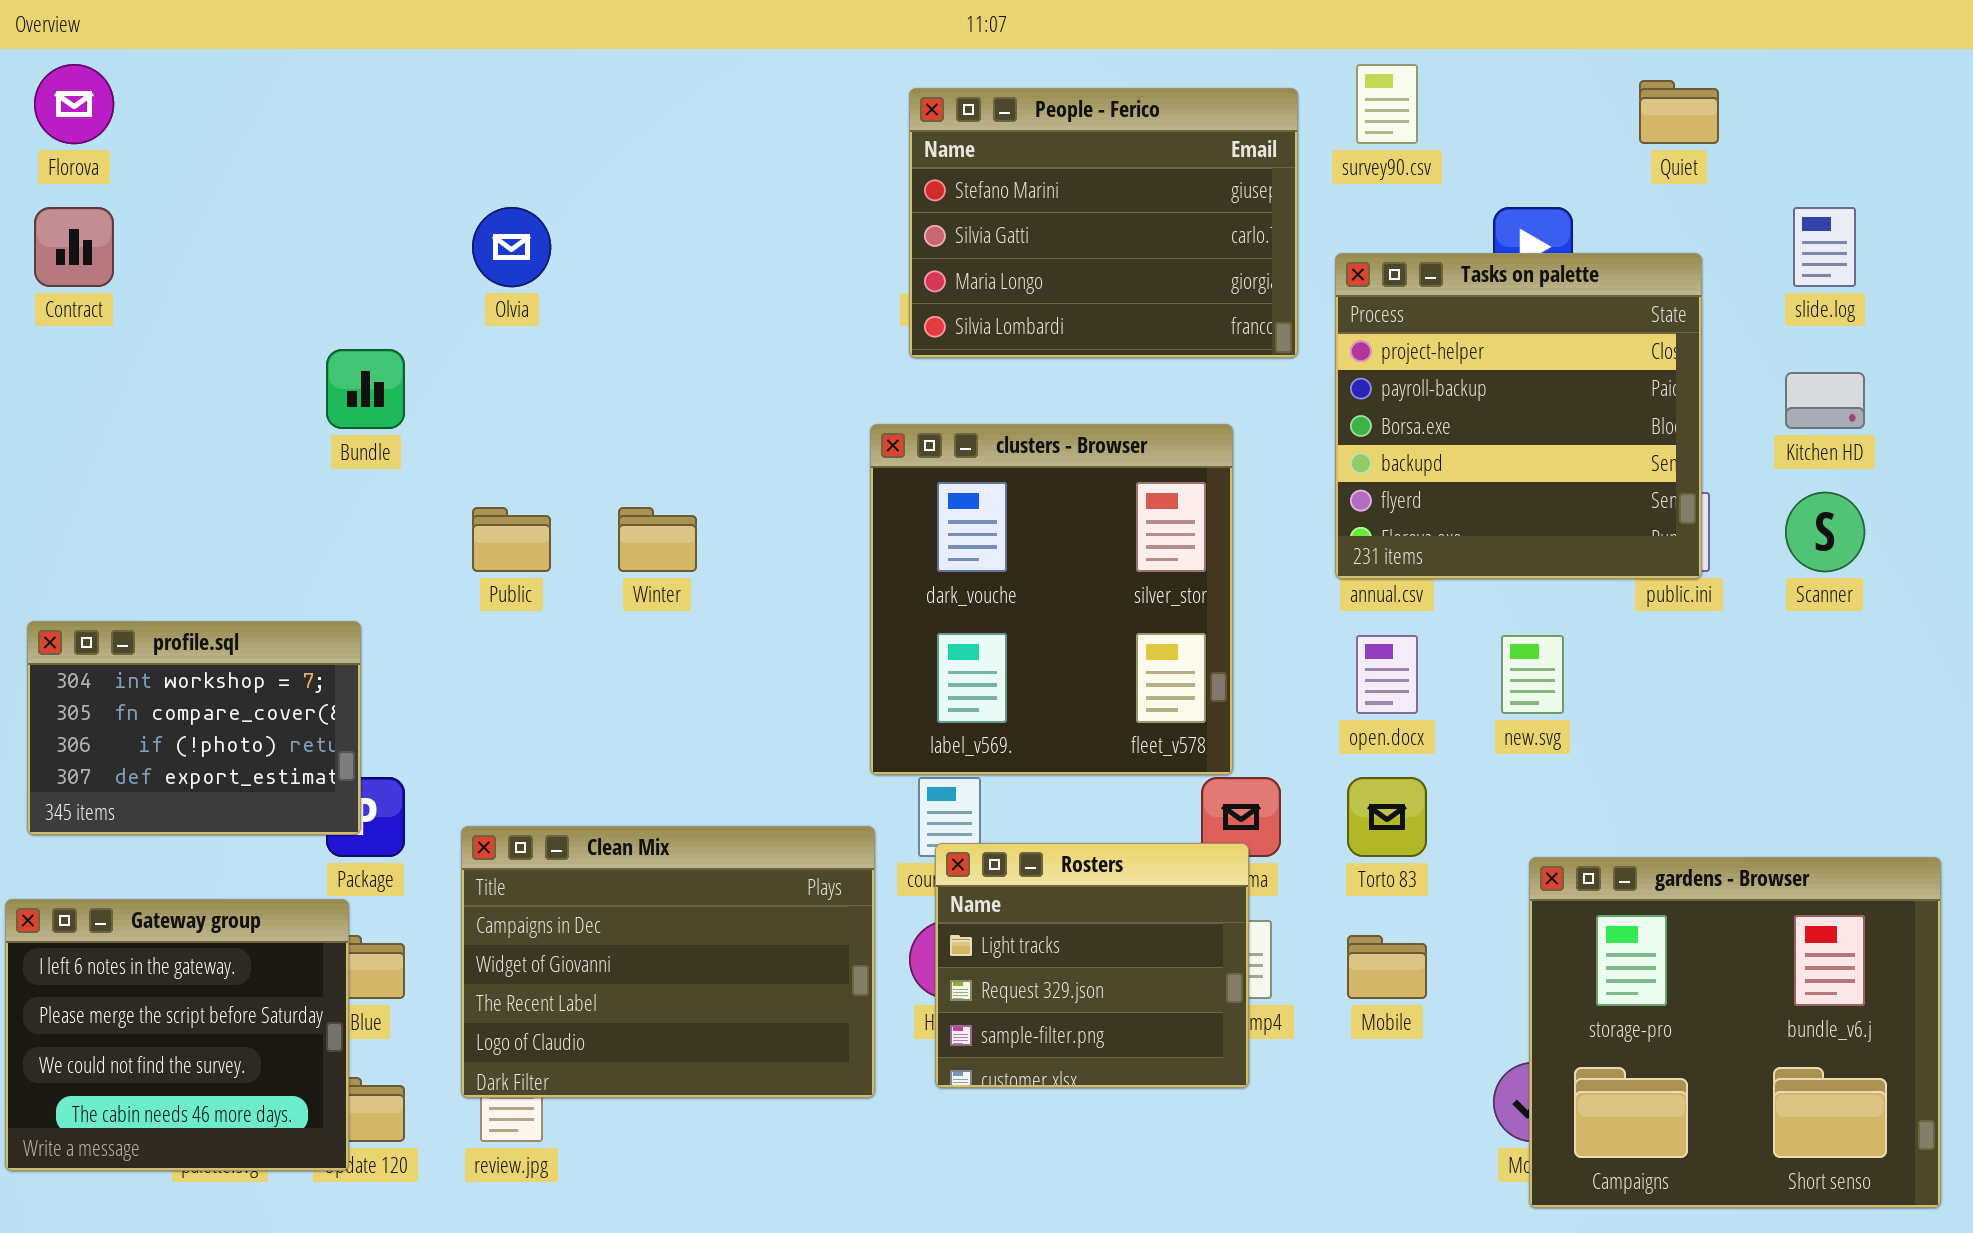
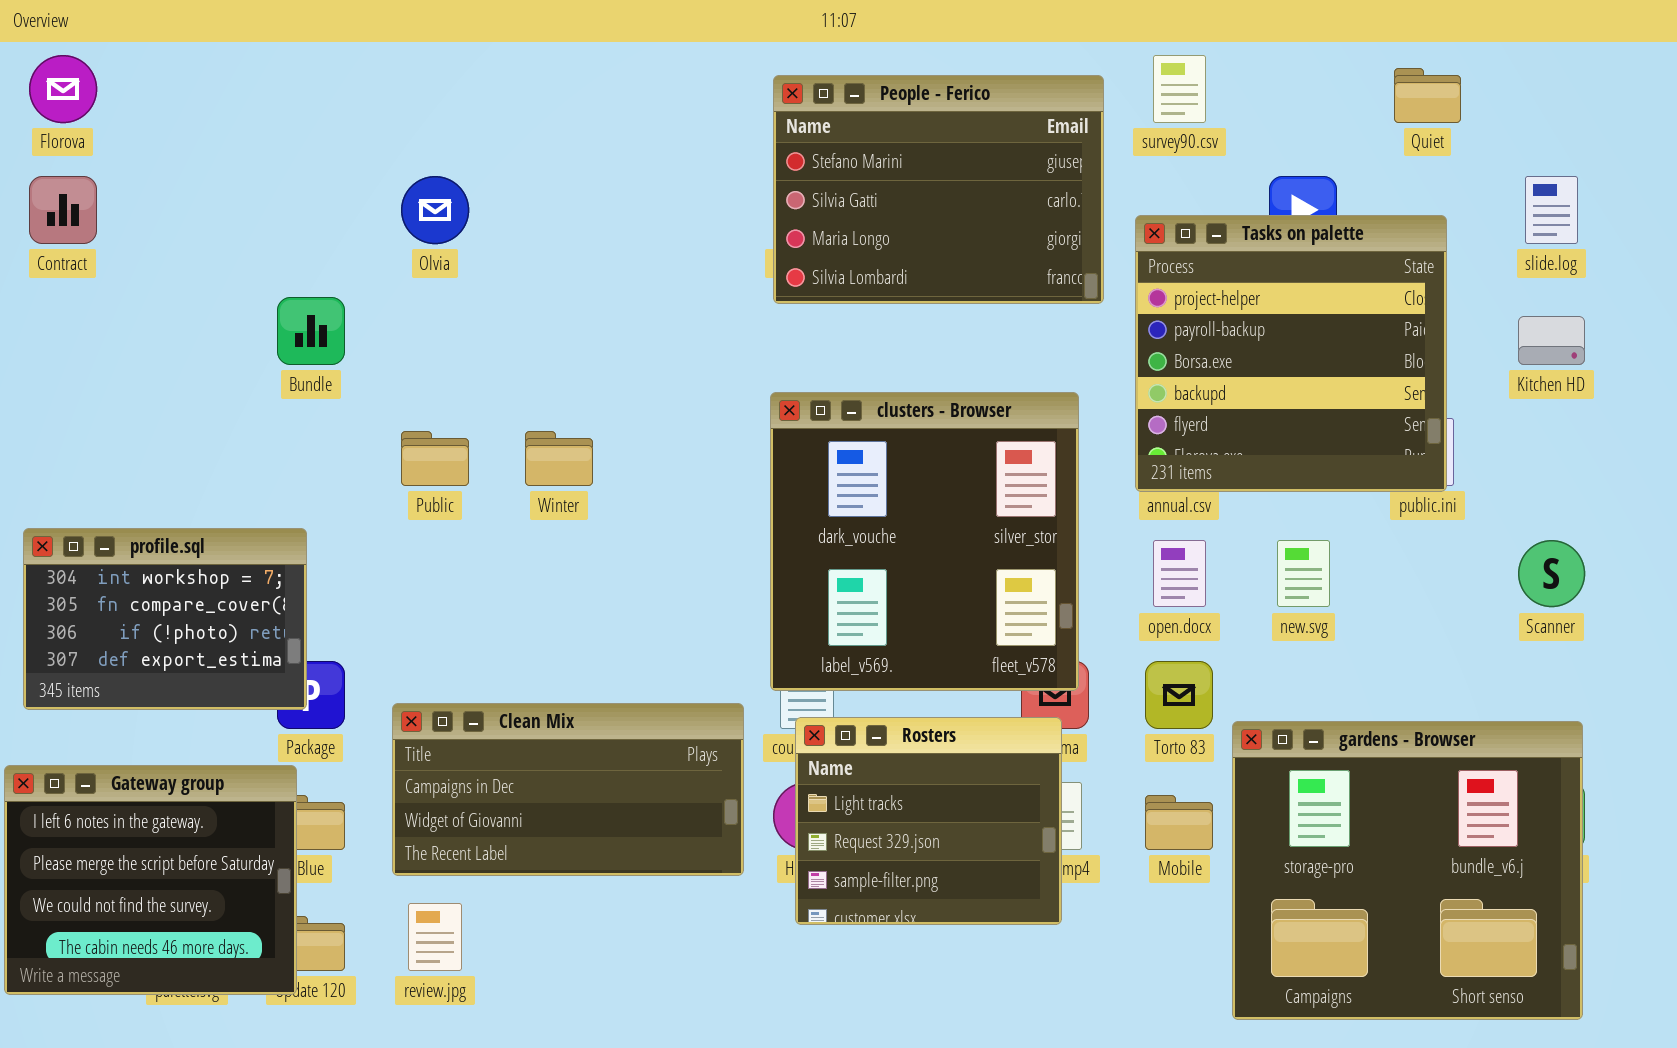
clusters - Browser: [870,424,1233,775] -> [770,392,1079,691], moved
Scanner: [1785,492,1865,572] -> [1518,540,1585,607], moved
Clean Mix: [461,826,875,1098] -> [392,703,744,876], resized
gardens - Browser: [1529,857,1941,1208] -> [1232,721,1583,1020], moved

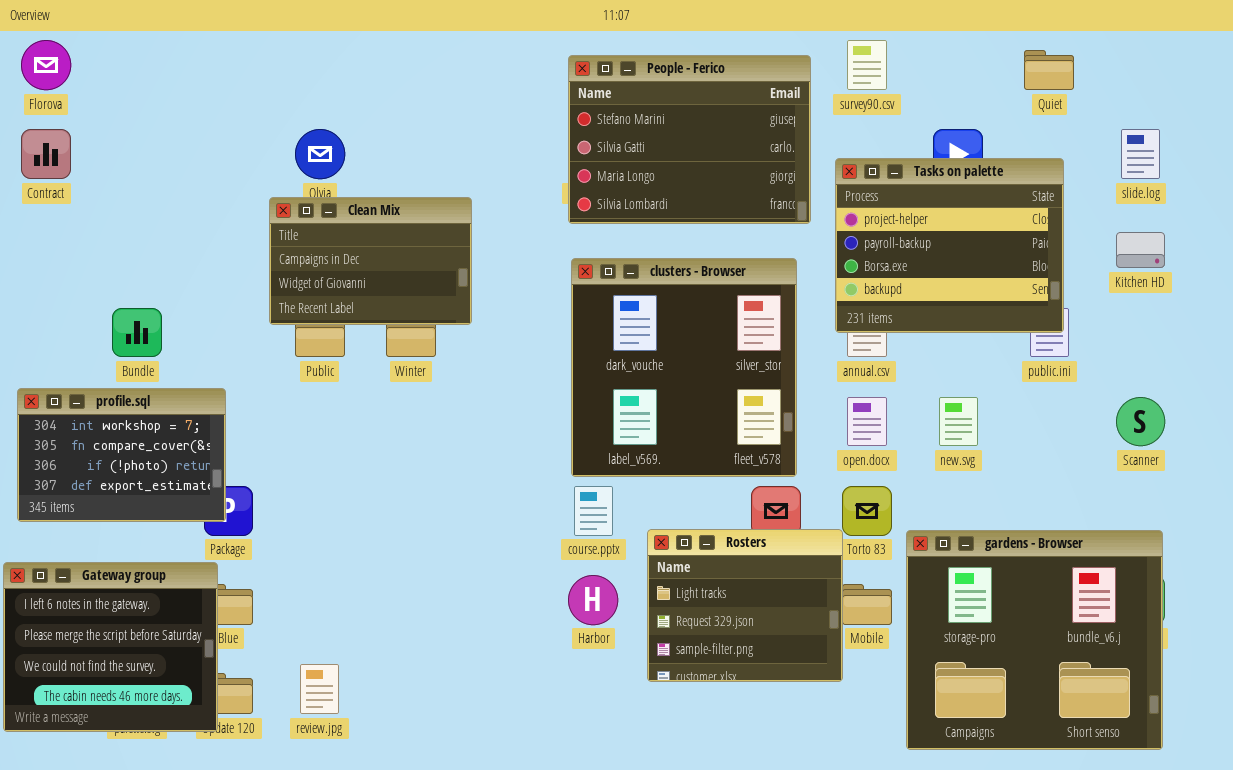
Tasks on palette: [1135,215,1447,492] -> [835,158,1064,333], resized
Bundle: [277,297,345,365] -> [112,308,162,357], moved
clusters - Browser: [770,392,1079,691] -> [571,258,797,477], moved
Clean Mix: [392,703,744,876] -> [269,197,472,325], moved, resized
Rosters: [795,717,1062,925] -> [647,529,843,682], moved

